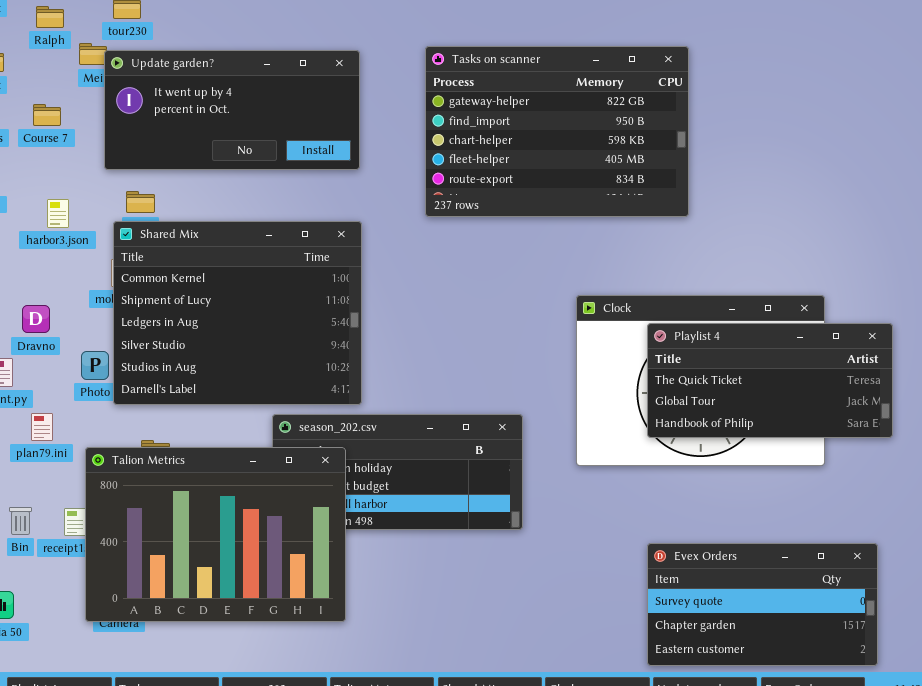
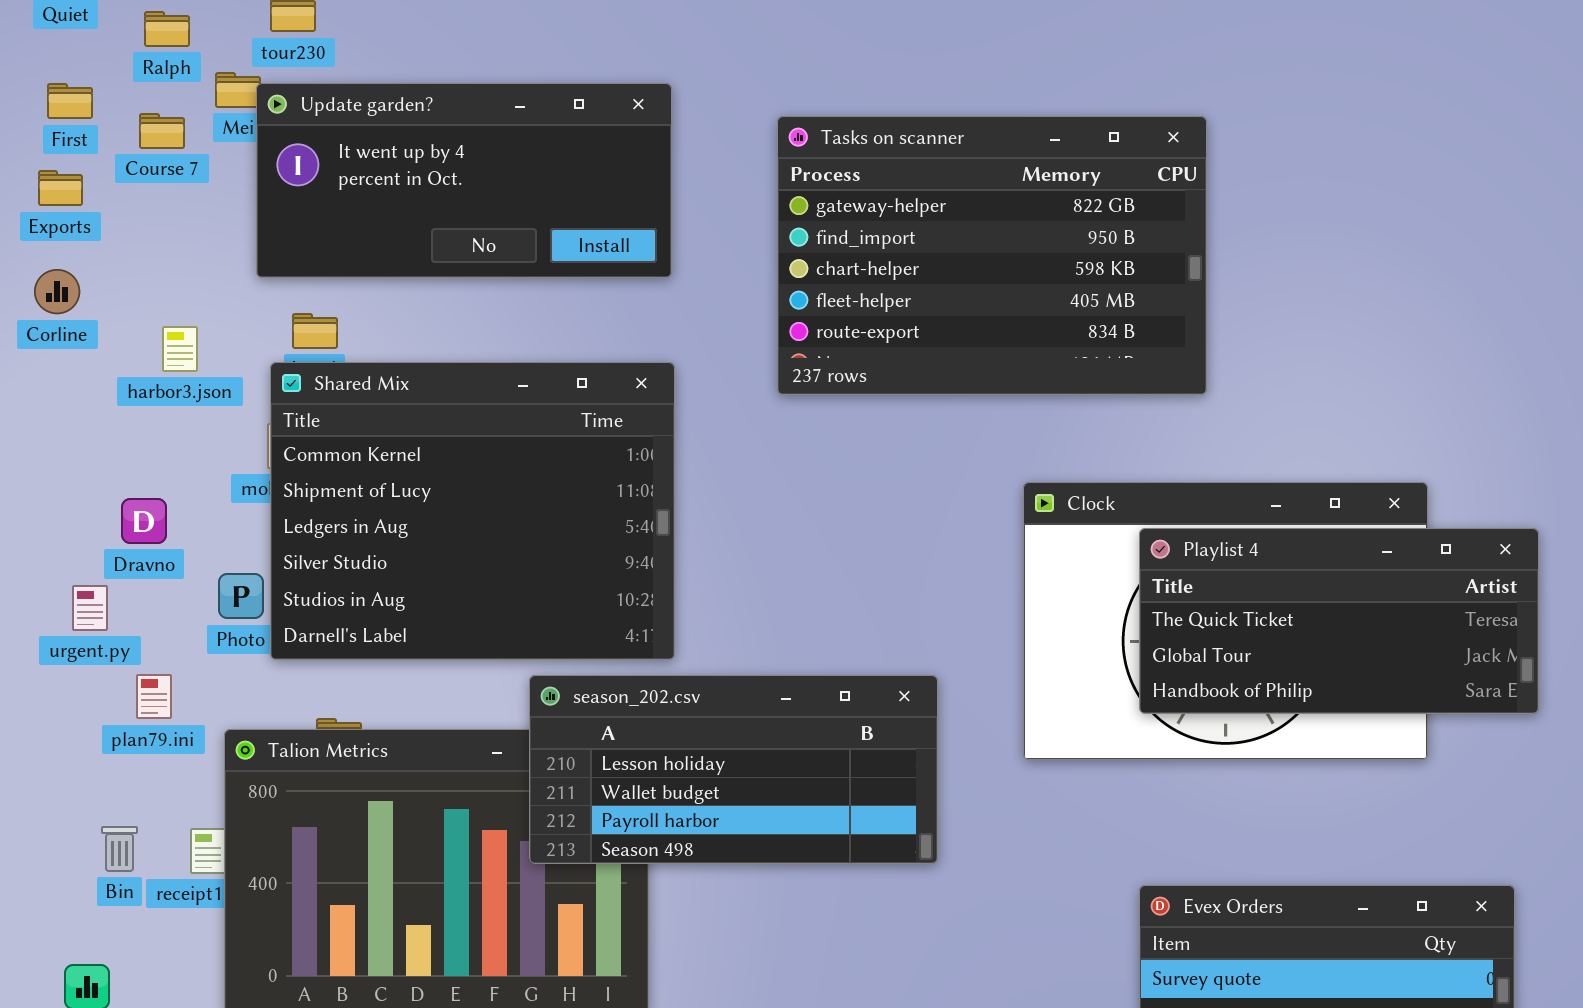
Tasks on scanner: [425,46,689,217] -> [777,116,1207,395], moved
Course 7: [33,104,61,126] -> [139,113,185,149], moved
season_202.csv: [272,414,523,530] -> [529,675,938,864], raised

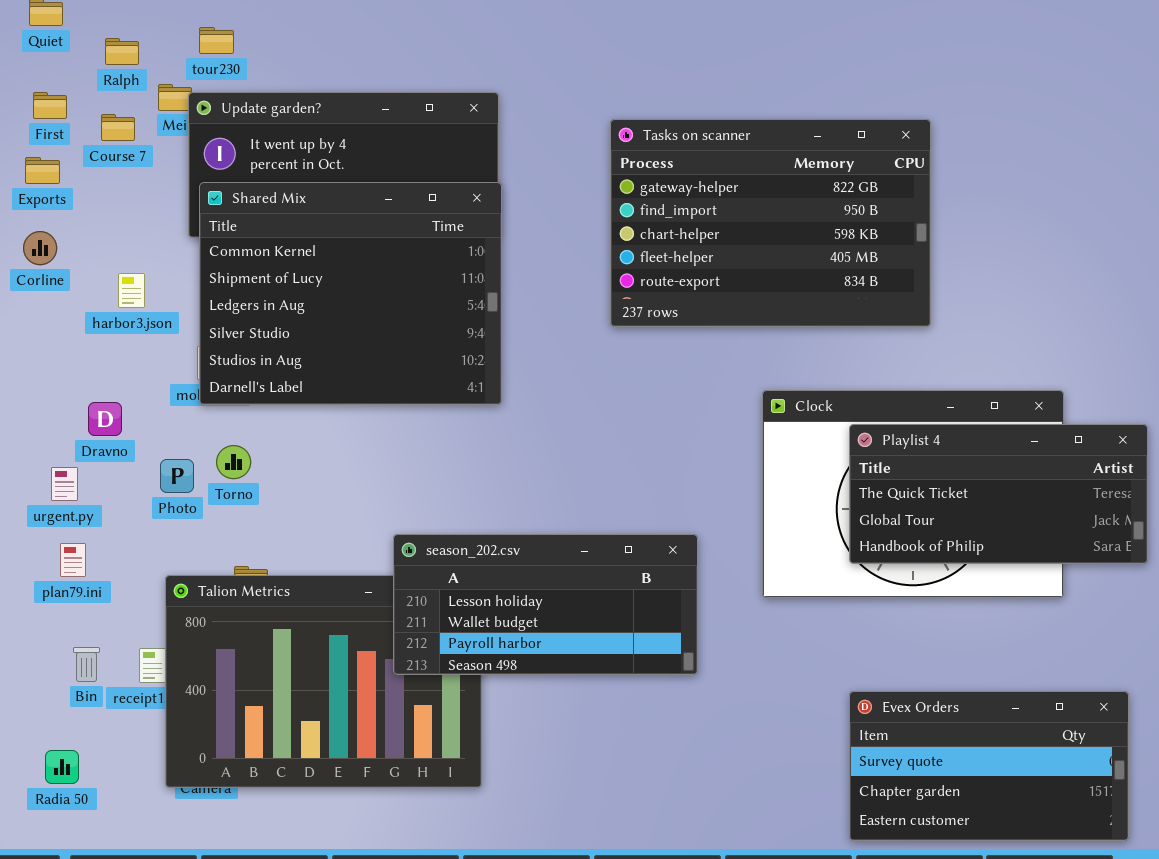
Tasks on scanner: [777,116,1207,395] -> [610,119,931,327], moved
Shared Mix: [270,362,675,660] -> [199,182,502,405], moved
plan79.ini: [136,674,172,719] -> [60,543,86,577], moved

